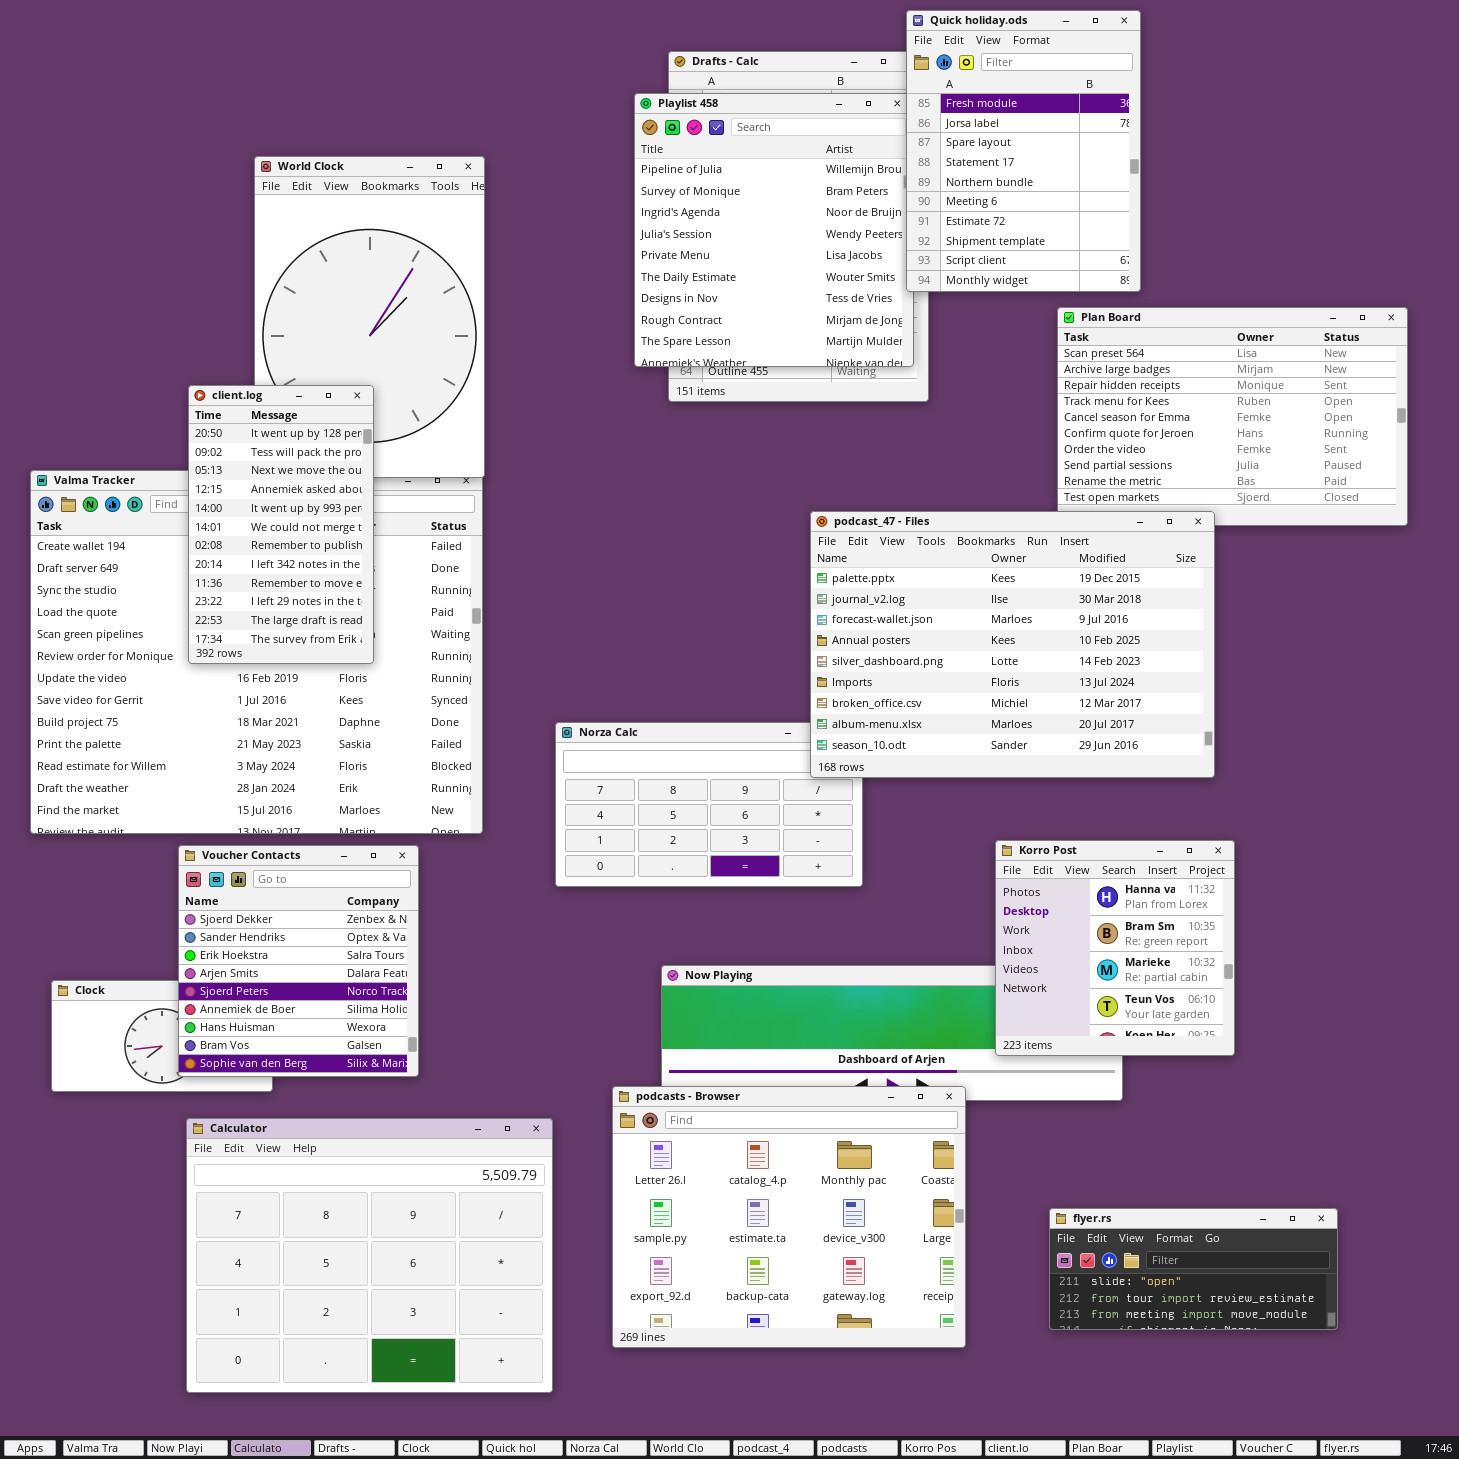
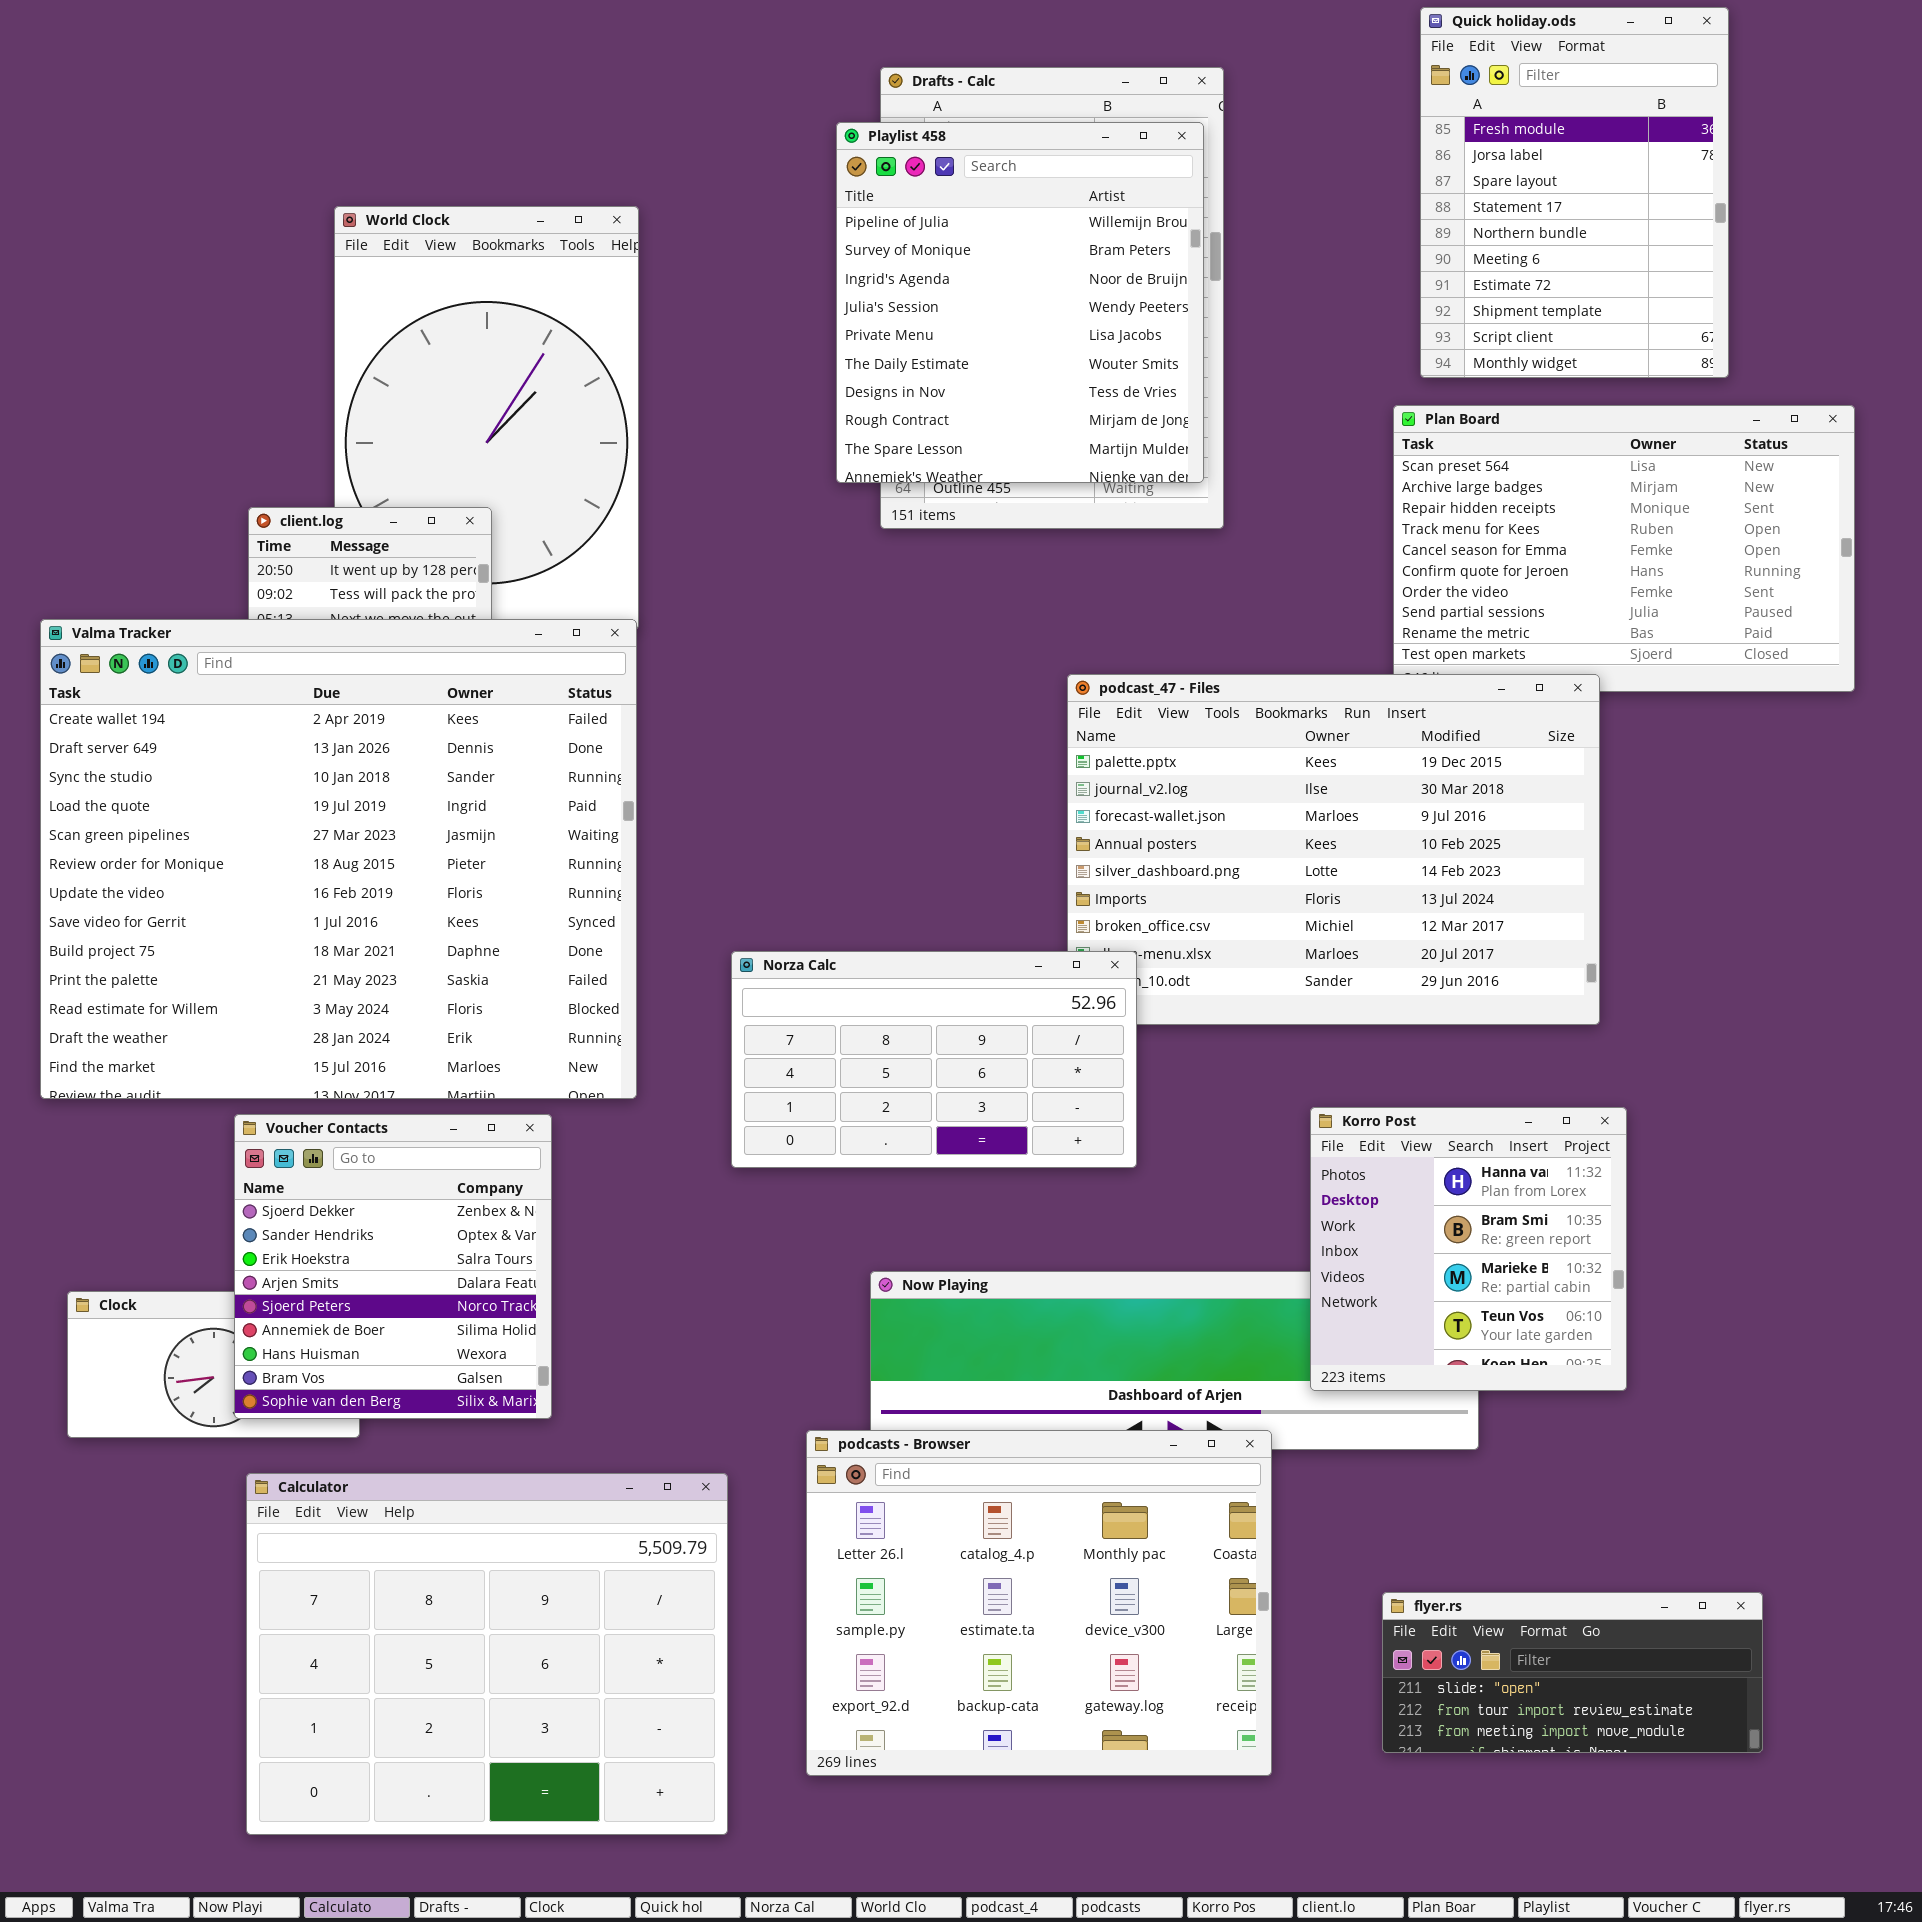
Quick holiday.ods: [906,10,1141,292] -> [1420,7,1729,378], moved
Valma Tracker: [30,470,483,834] -> [40,619,637,1099], raised
Norza Calc: [555,722,863,887] -> [731,951,1137,1168], raised

